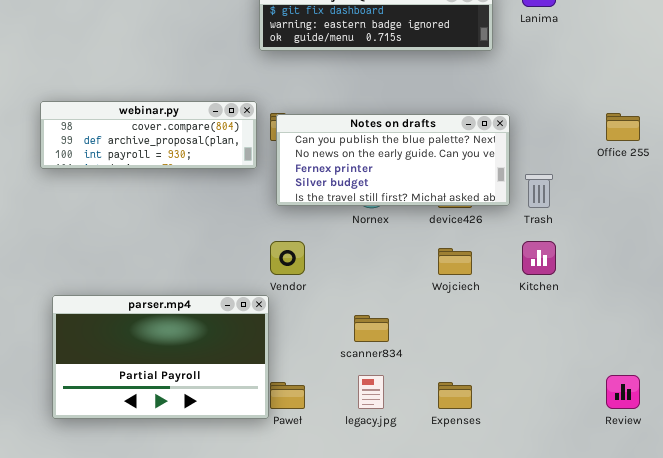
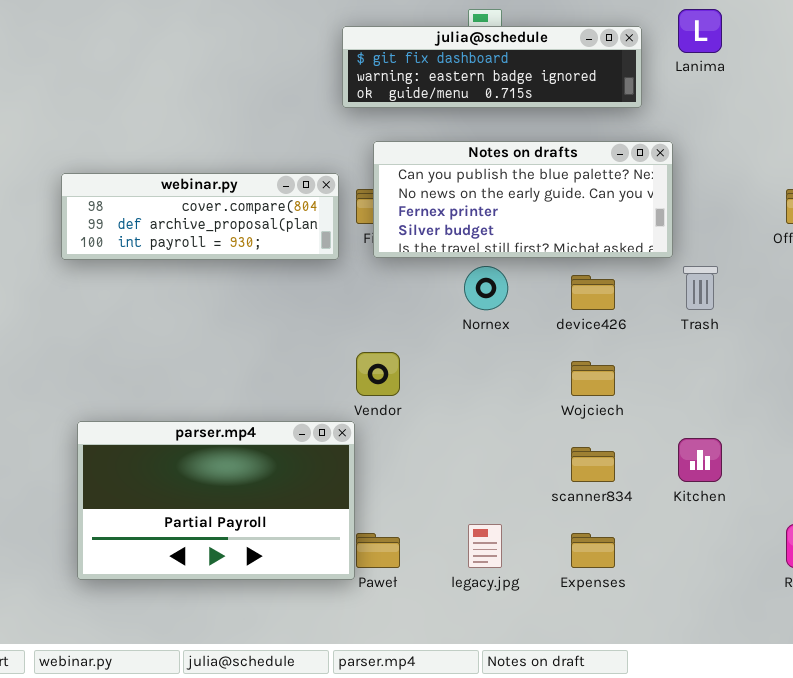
Notes on drafts: [276,114,510,206] -> [373,141,673,258], moved
Kitchen: [522,241,556,275] -> [678,438,722,482], moved
scanner834: [354,315,389,342] -> [571,447,615,482], moved

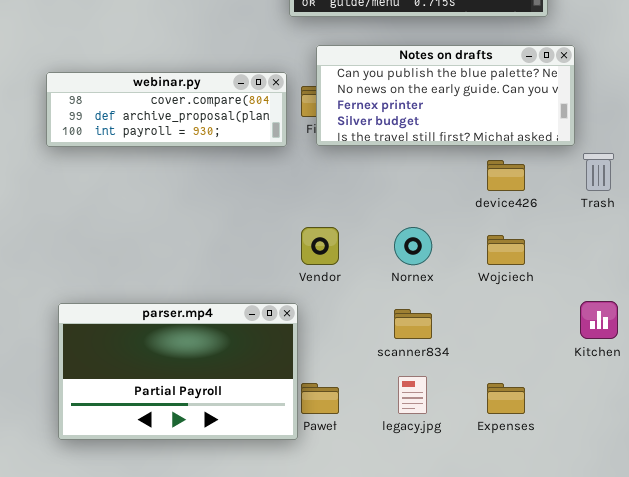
Nornex: [464,266,508,310] -> [394,227,432,265], moved
parser.mp4: [77,421,355,580] -> [58,303,298,440], moved
scanner834: [571,447,615,482] -> [394,309,432,339], moved

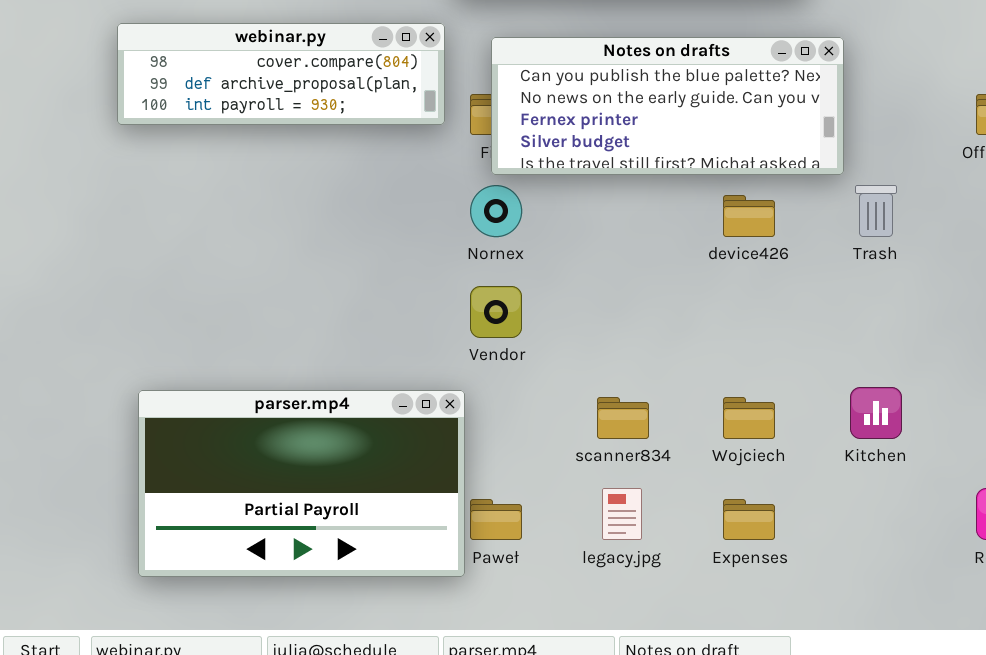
webinar.py: [46,72,287,147] -> [117,23,445,125], moved
Nornex: [394,227,432,265] -> [470,185,522,237], moved
Wojciech: [487,235,525,265] -> [723,397,775,439], moved

